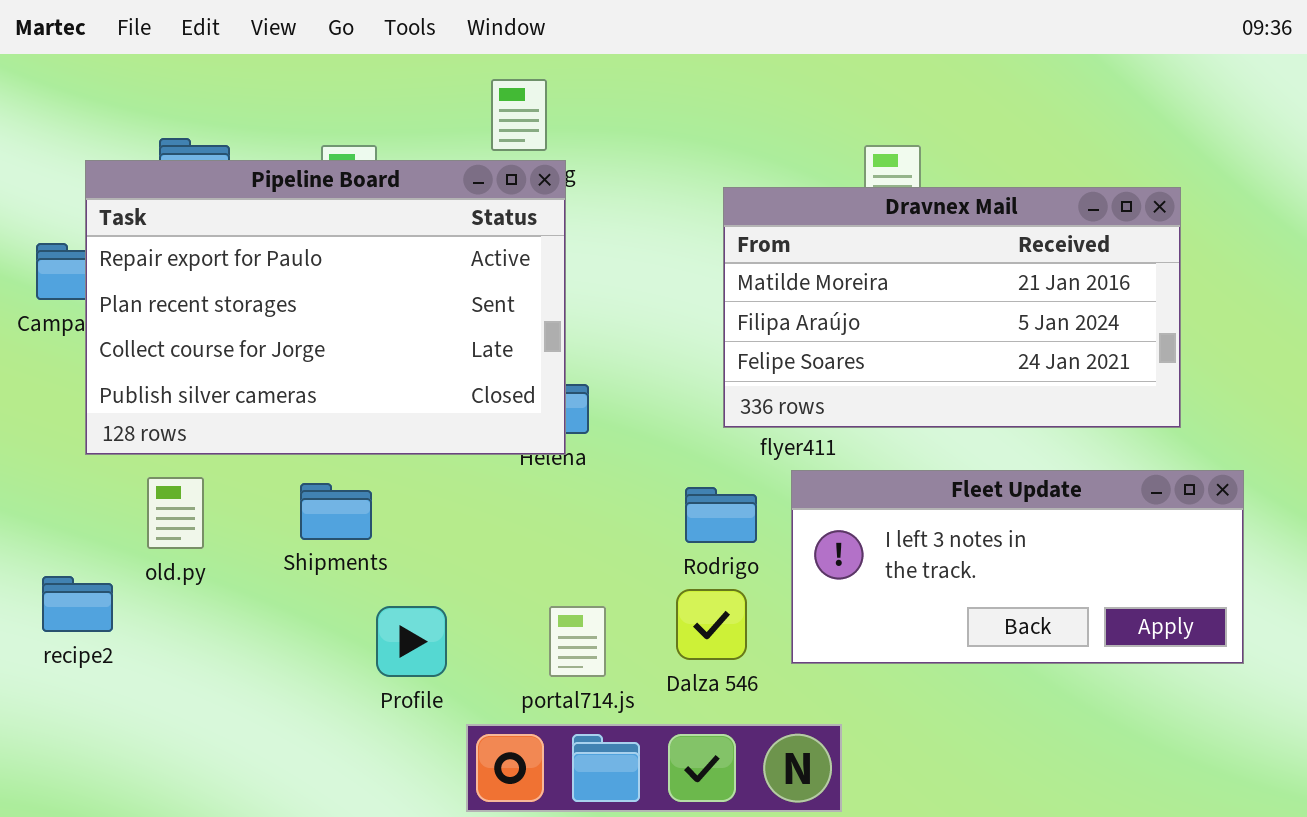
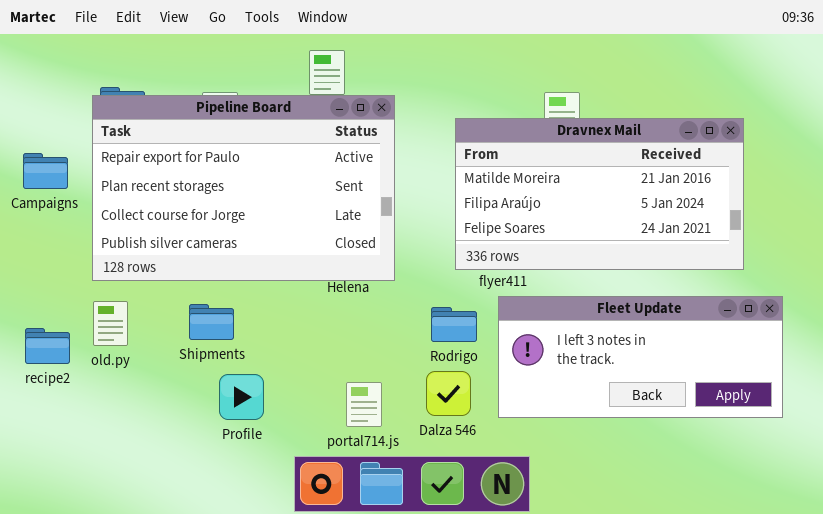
Pipeline Board: [85,160,566,455] -> [92,95,395,281], moved
recipe2: [42,576,113,632] -> [25,328,70,364], moved
Profile: [376,606,447,677] -> [219,374,264,420], moved

